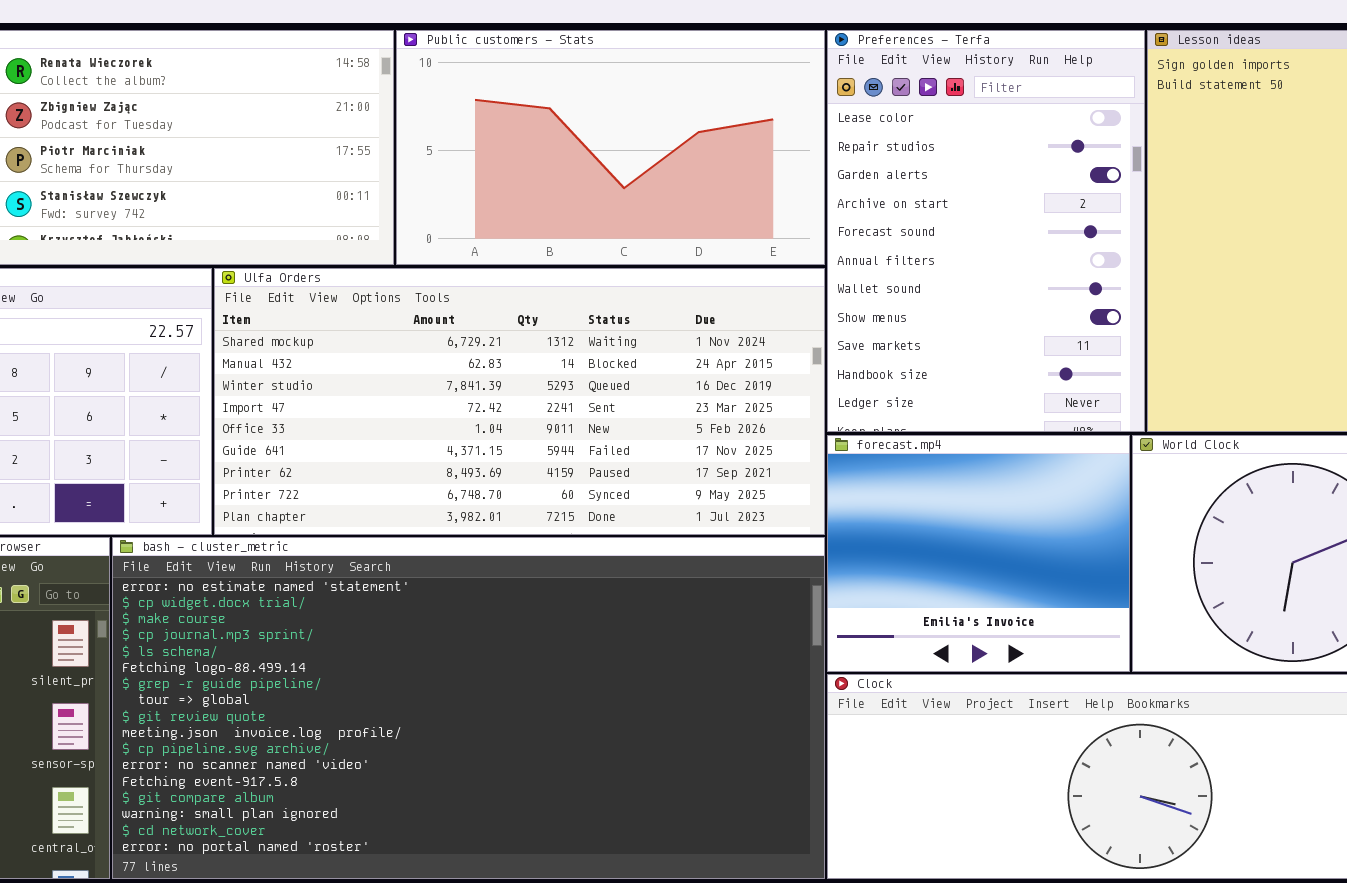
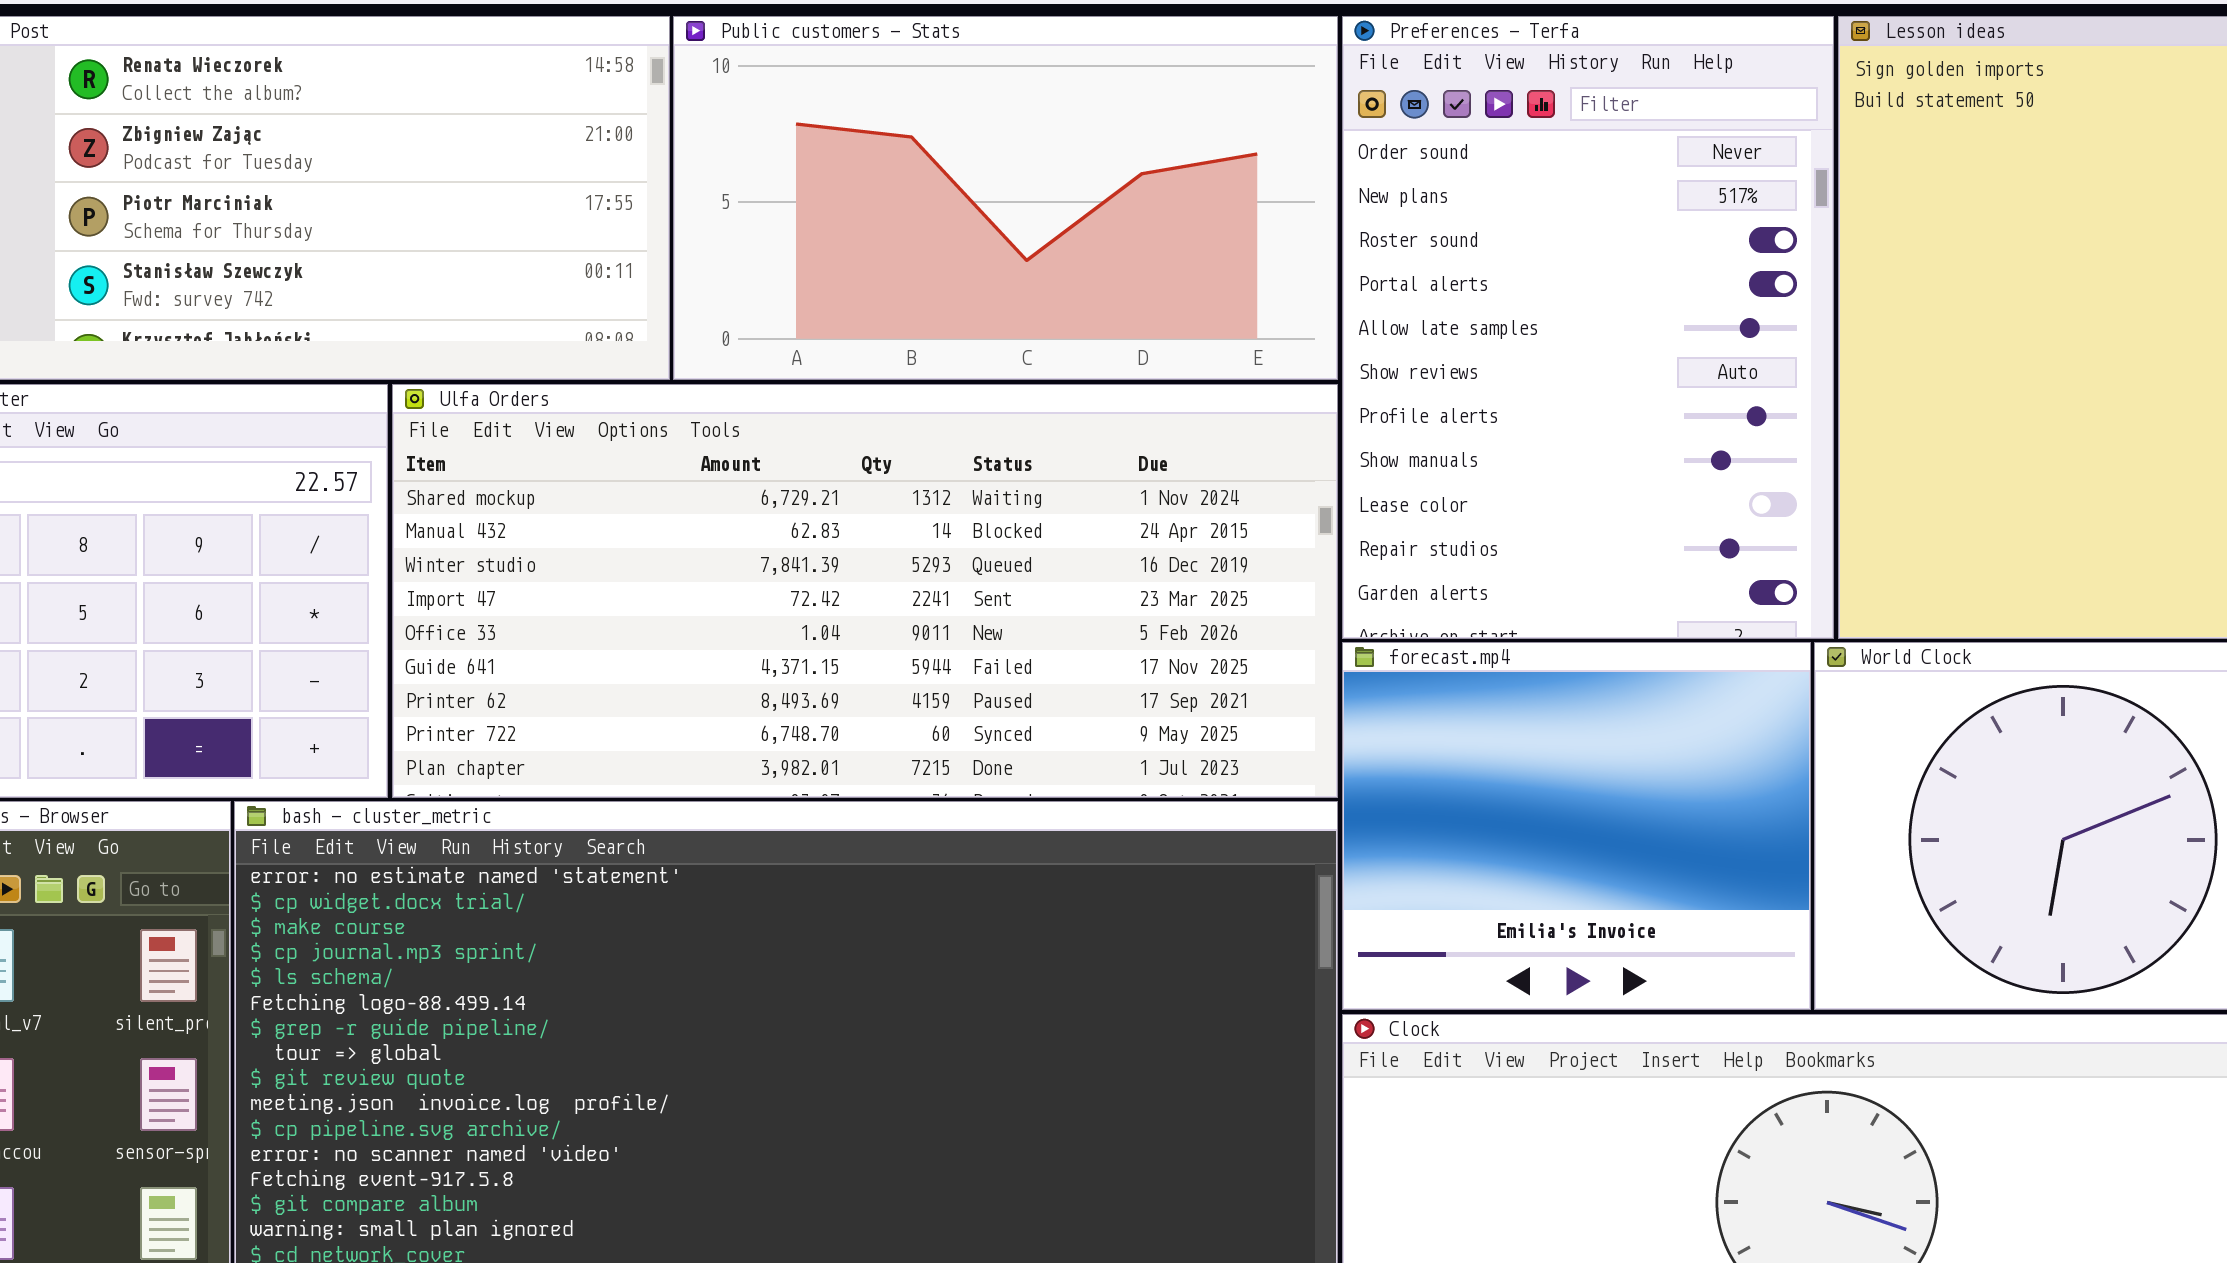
Preferences - Terfa: [827,30,1145,432] -> [1342,16,1834,639], scrolled up 8 rows

